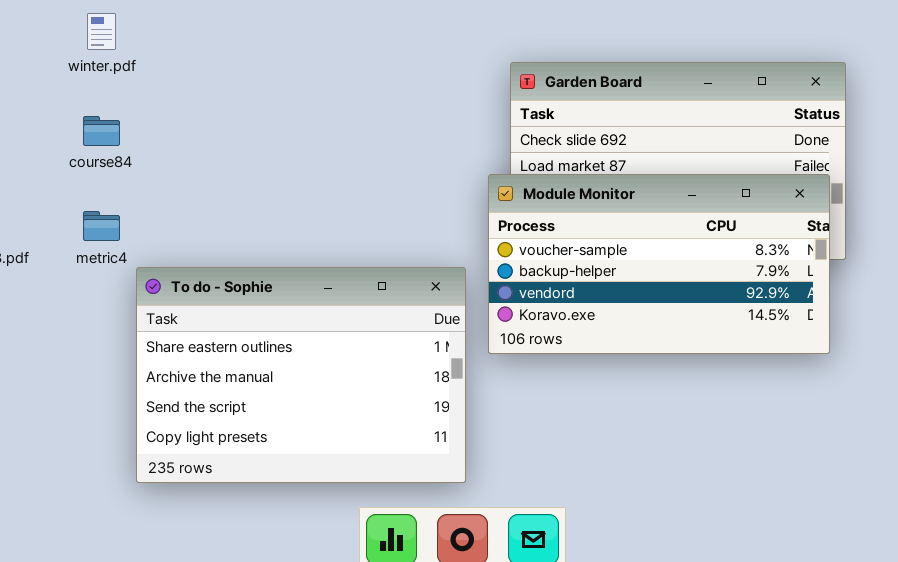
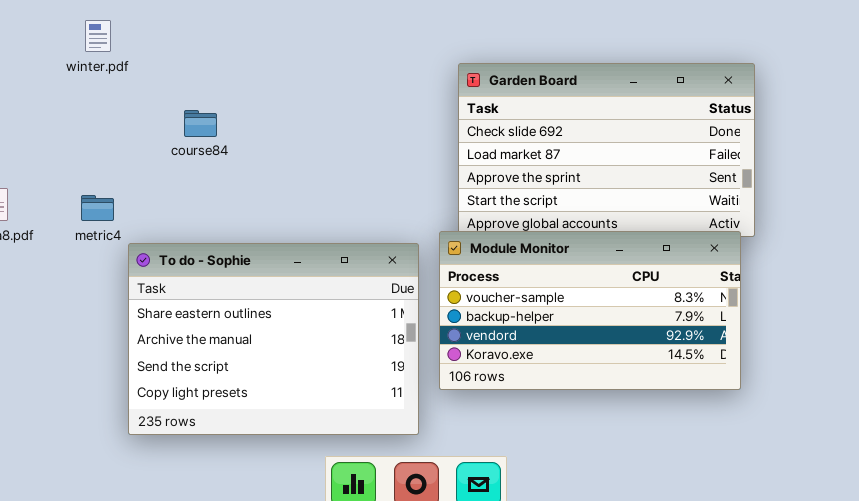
course84: [83,116,120,146] -> [184,110,217,137], moved
Module Monitor: [488,174,830,354] -> [439,231,741,390], moved

